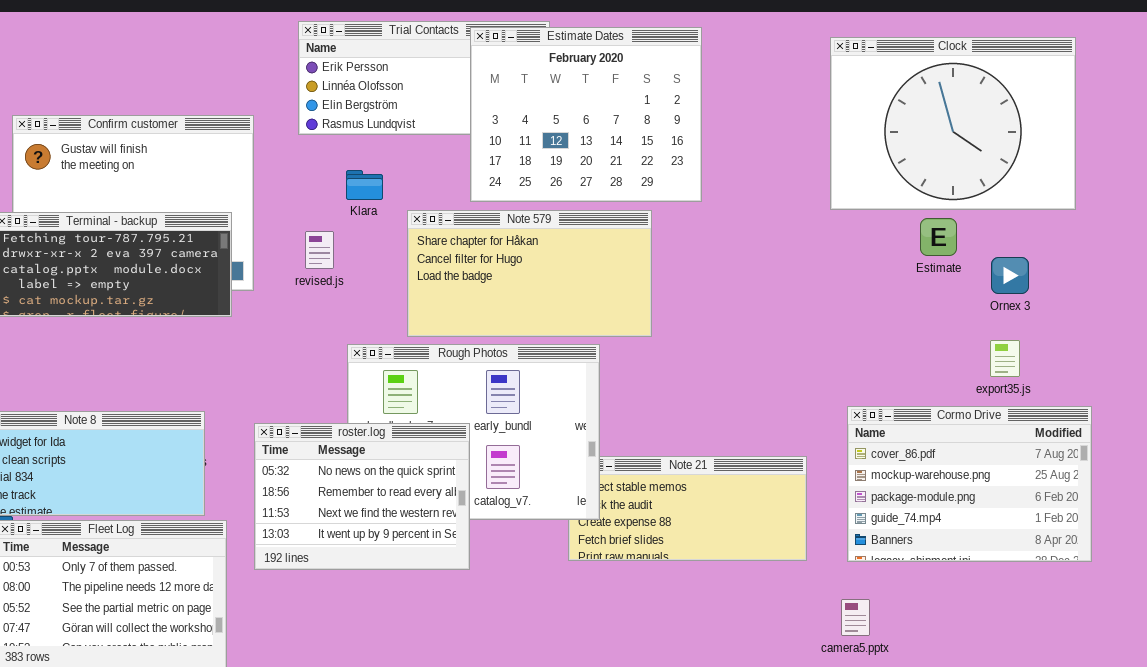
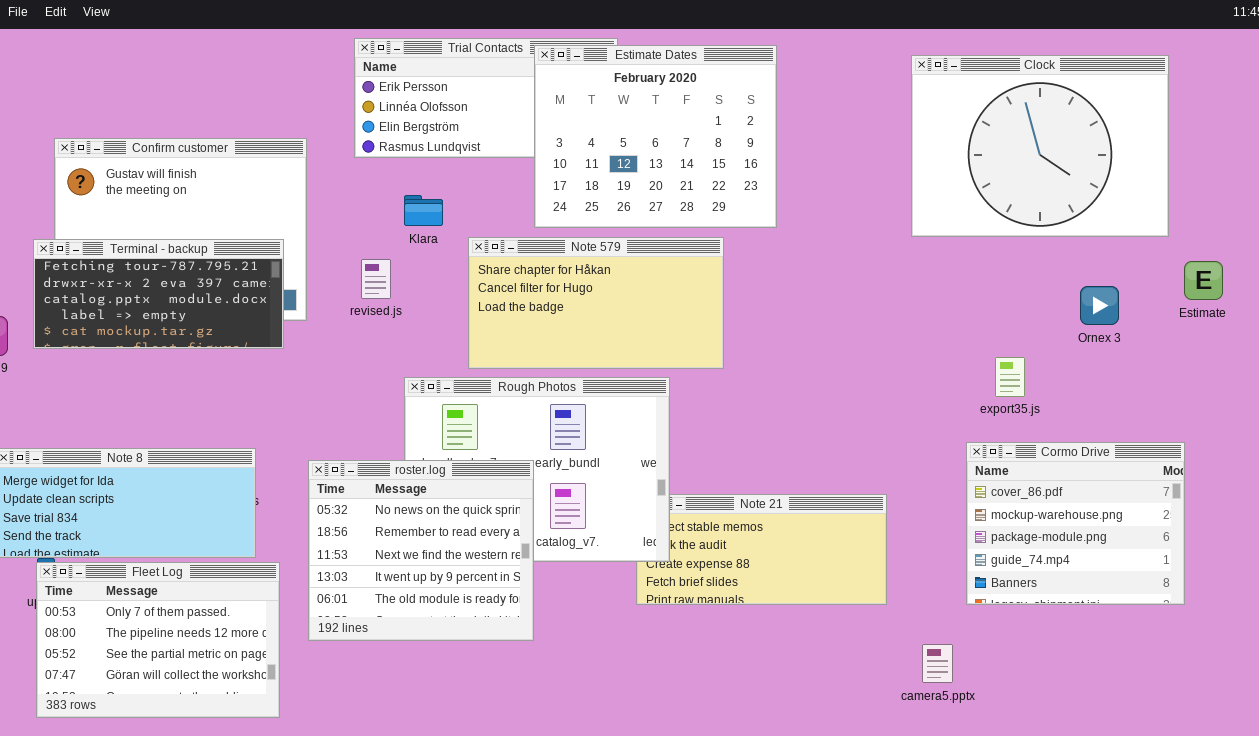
Estimate: [920,218,957,256] -> [1184,261,1223,300], moved
export35.js: [990,340,1020,377] -> [995,357,1025,397], moved
Cormo Drive: [847,406,1092,562] -> [966,442,1185,605], resized
roster.log: [254,423,470,570] -> [308,460,534,641], resized

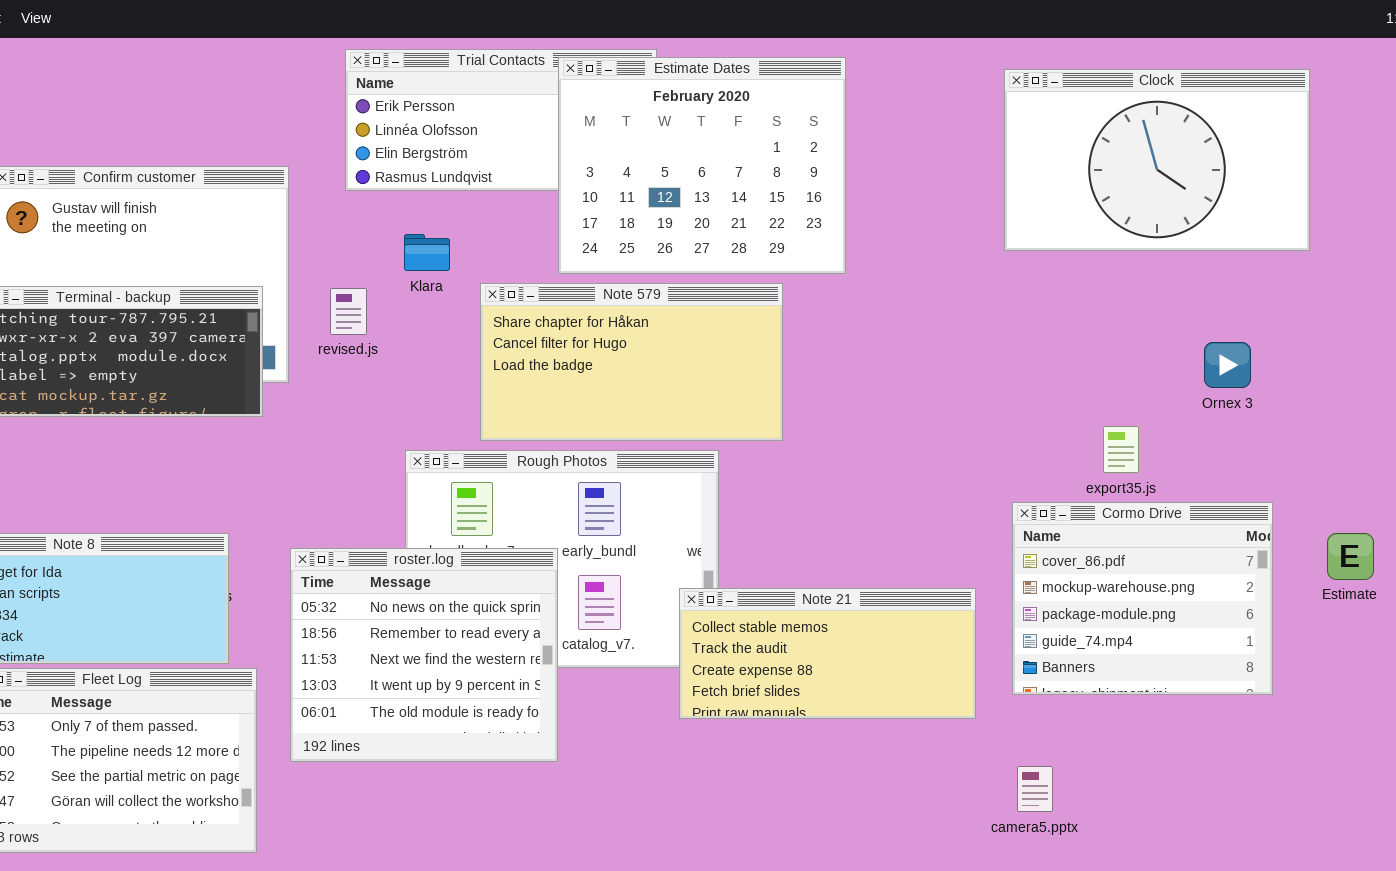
Clock: [911,55,1169,237] -> [1004,69,1310,251], resized
revised.js: [361,259,391,299] -> [330,288,367,335], moved
Estimate: [1184,261,1223,300] -> [1327,533,1374,580], moved
Cormo Drive: [966,442,1185,605] -> [1012,502,1273,695], moved
Note 21: [636,494,887,605] -> [679,588,976,719], raised

